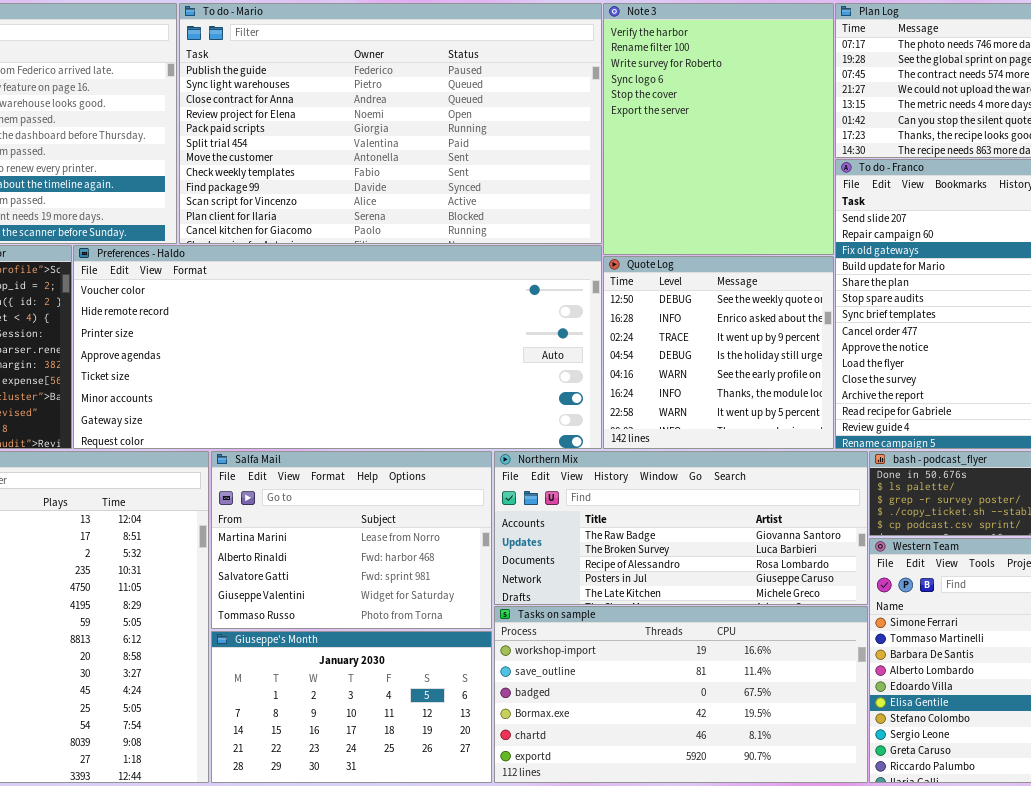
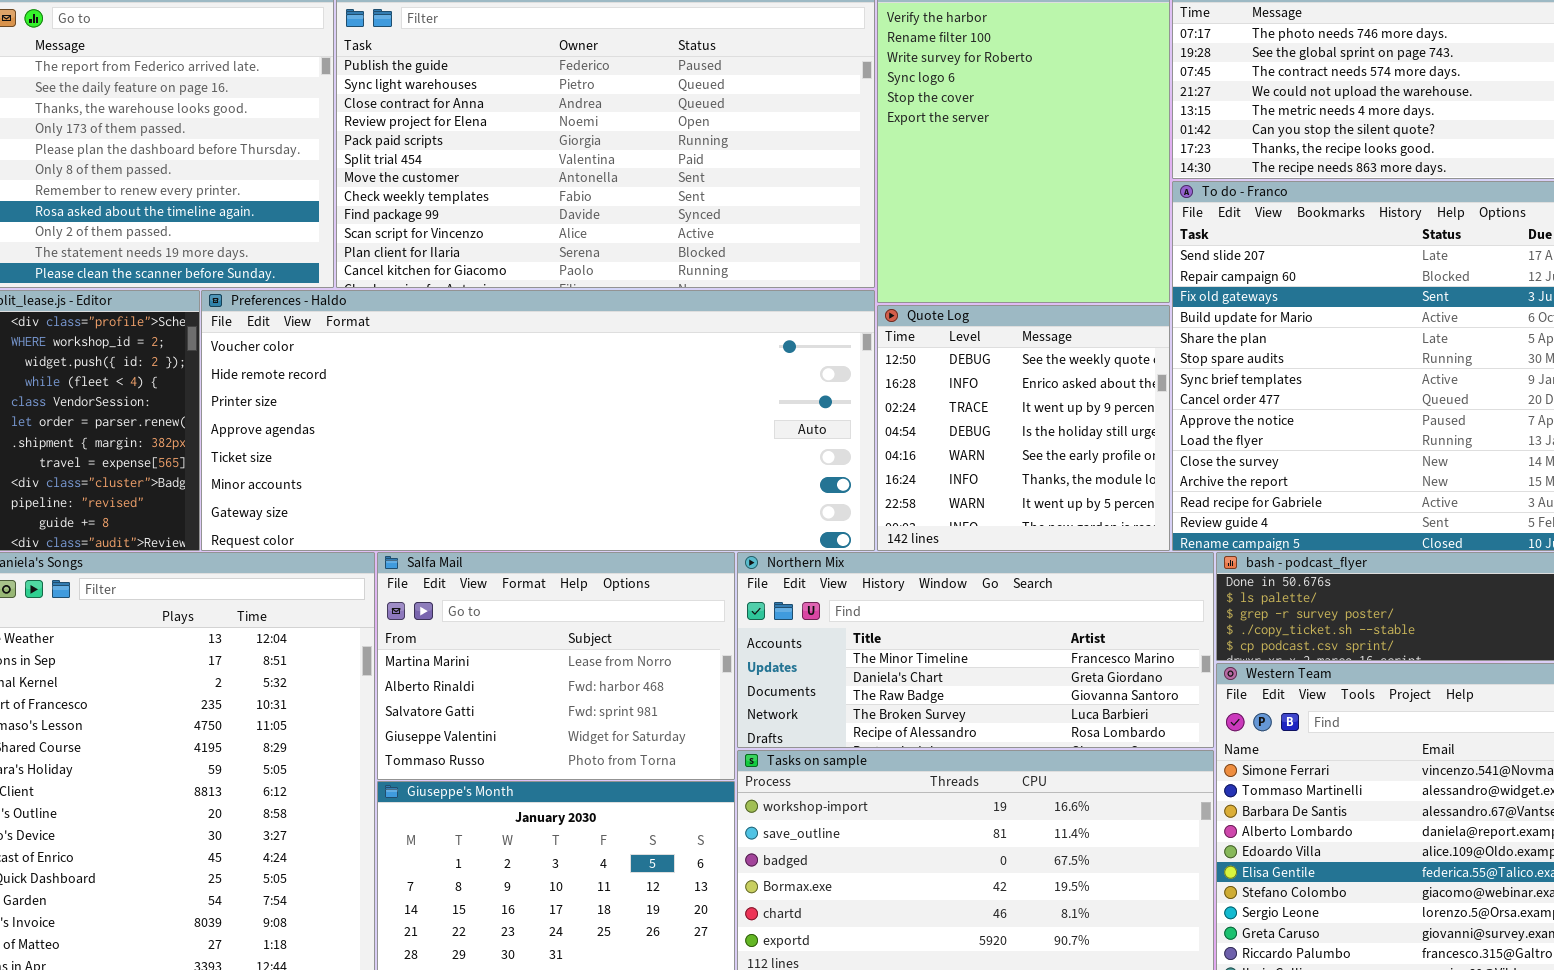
Northern Mix: [494,451,868,605] -> [737,552,1214,748], scrolled up 2 rows

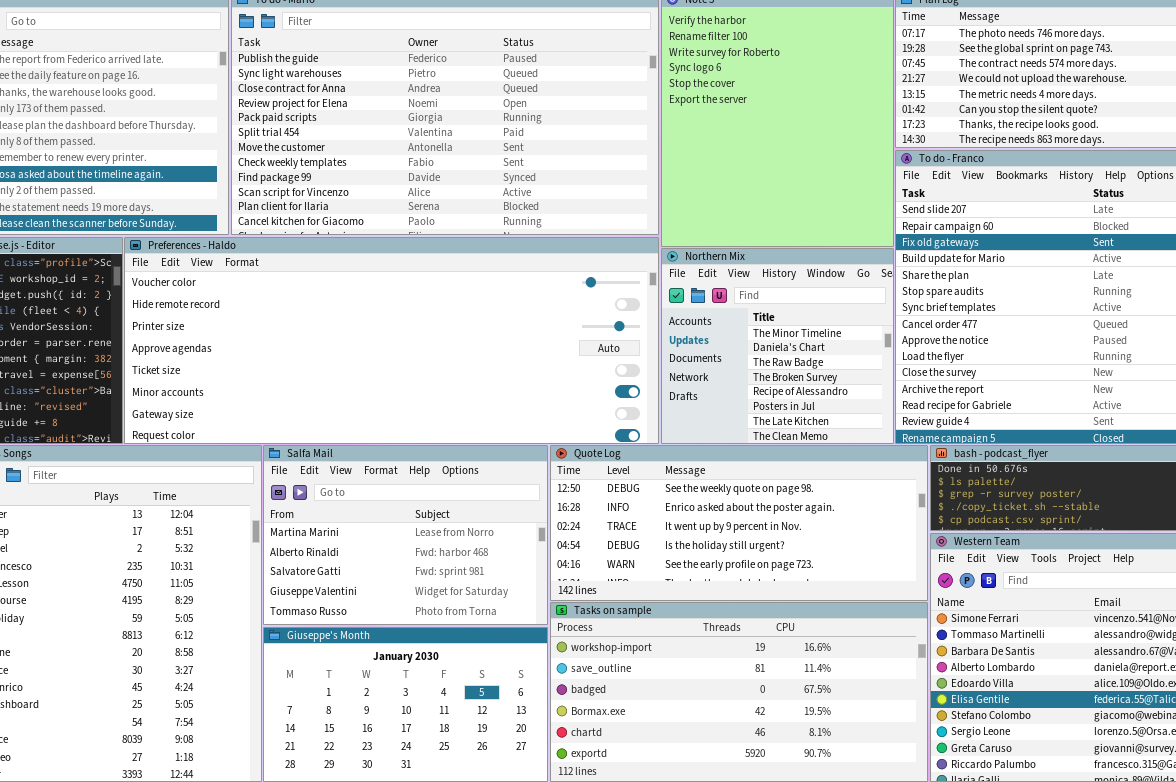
Quote Log: [877,305,1170,551] -> [550,445,928,601], moved, resized
Northern Mix: [737,552,1214,748] -> [661,248,894,444], moved, resized

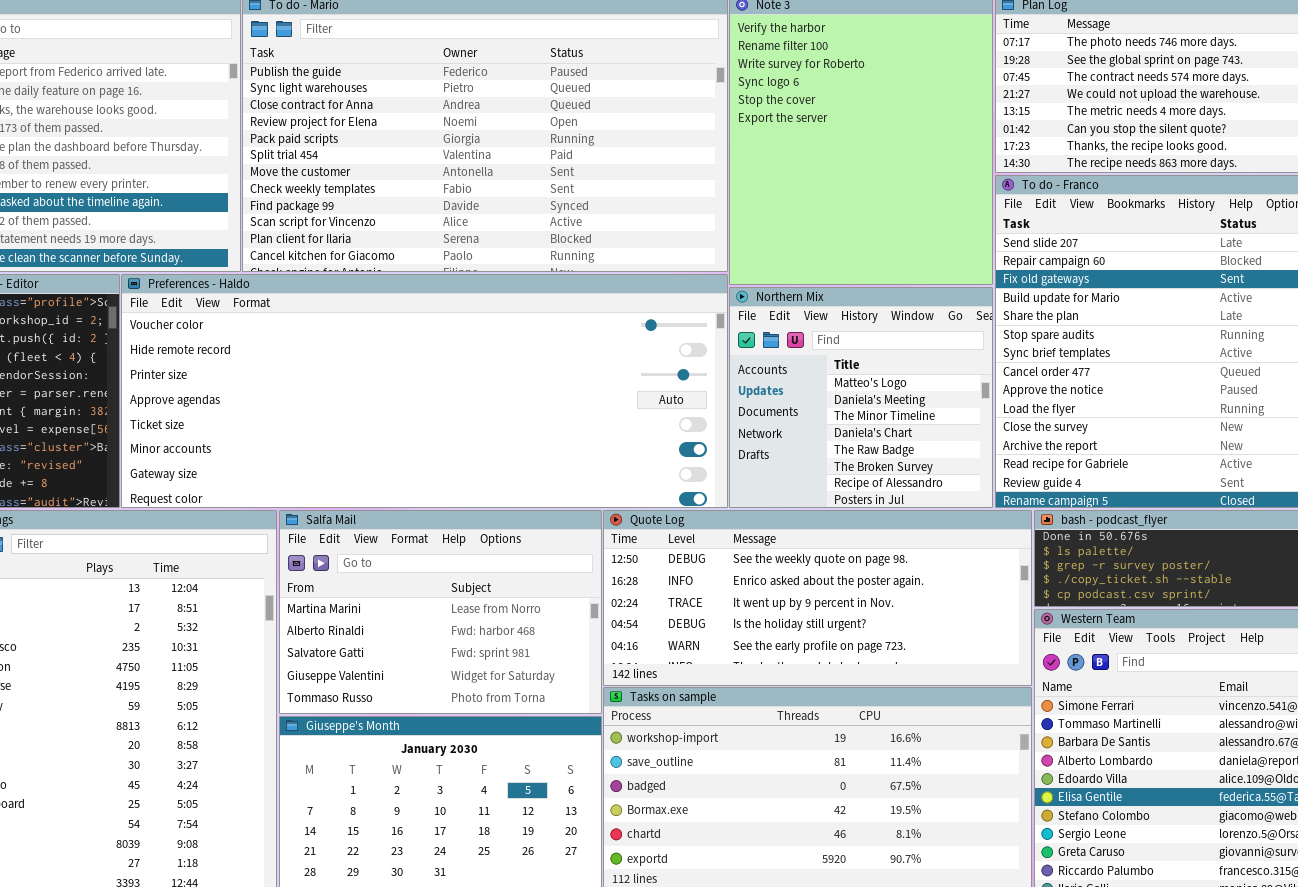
Northern Mix: [661,248,894,444] -> [729,287,993,508], scrolled up 2 rows

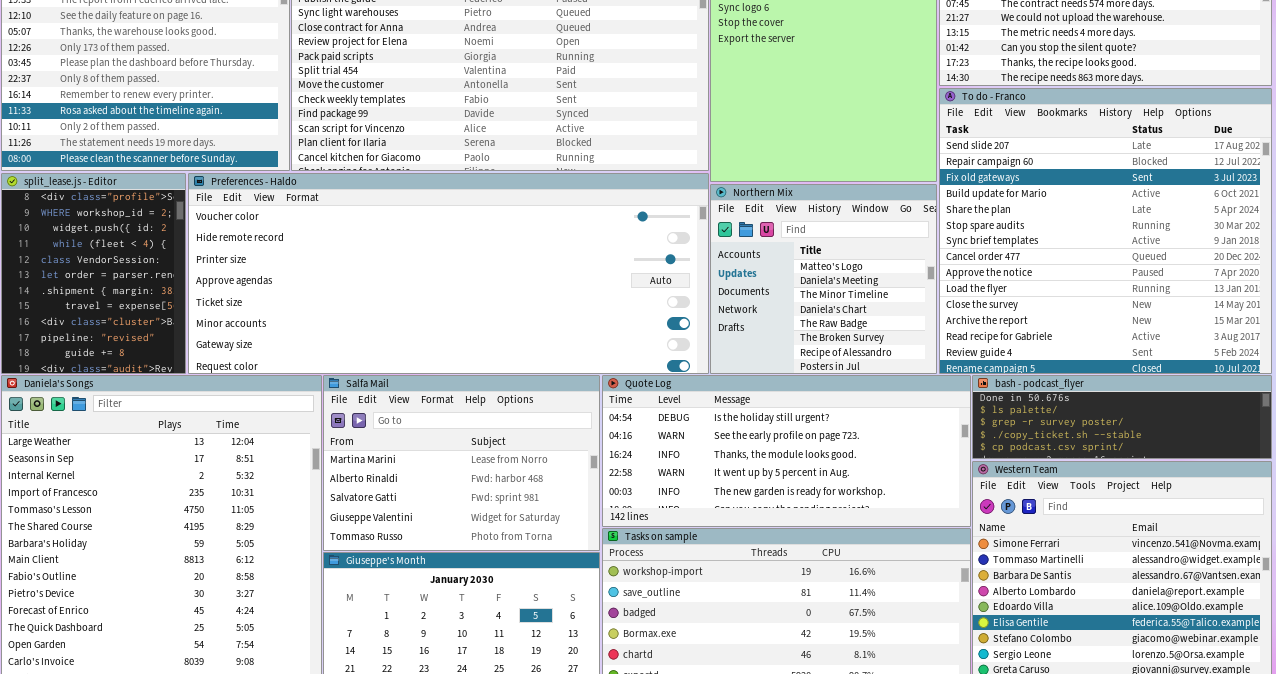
Quote Log: [603,510,1032,686] -> [602,375,971,527], scrolled down 3 rows

